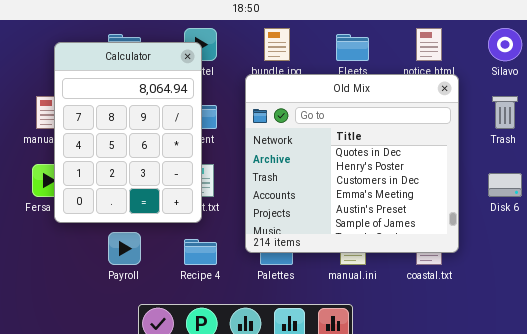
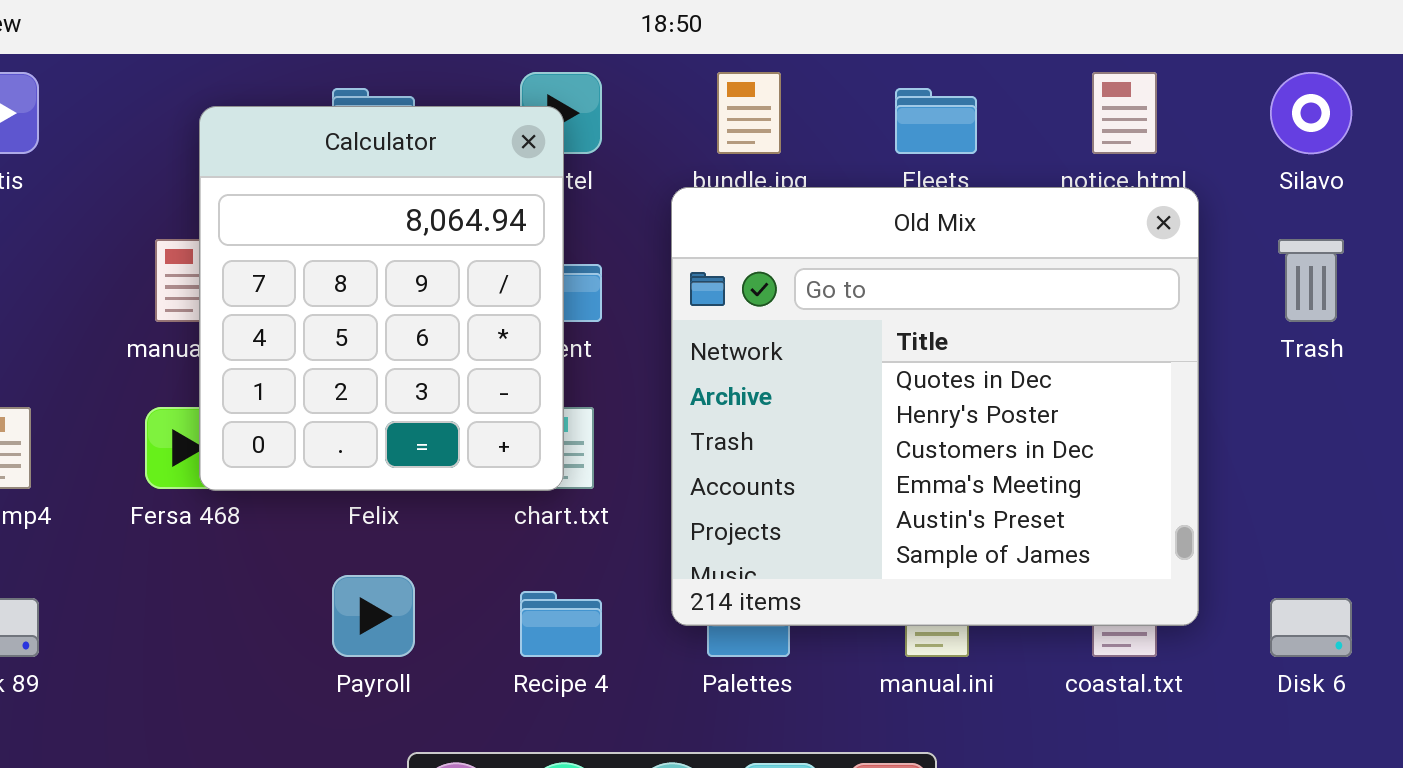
Calculator: [54,42,202,223] -> [199,106,564,491], resized
Disk 6: [488,173,522,197] -> [1270,598,1352,657], moved

